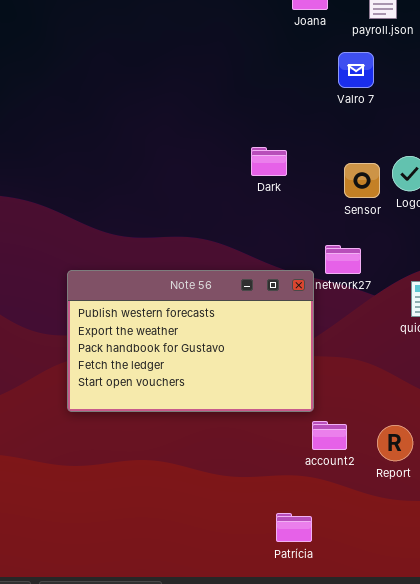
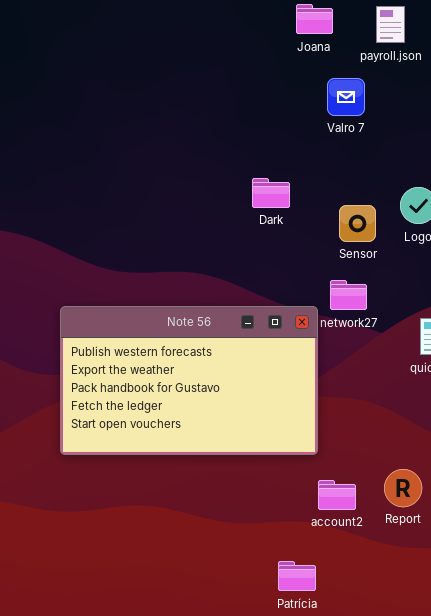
Valro 7: [338,52,374,88] -> [327,78,365,116], moved
Sensor: [344,163,380,198] -> [339,205,376,242], moved
account2: [312,421,347,450] -> [318,480,356,510], moved

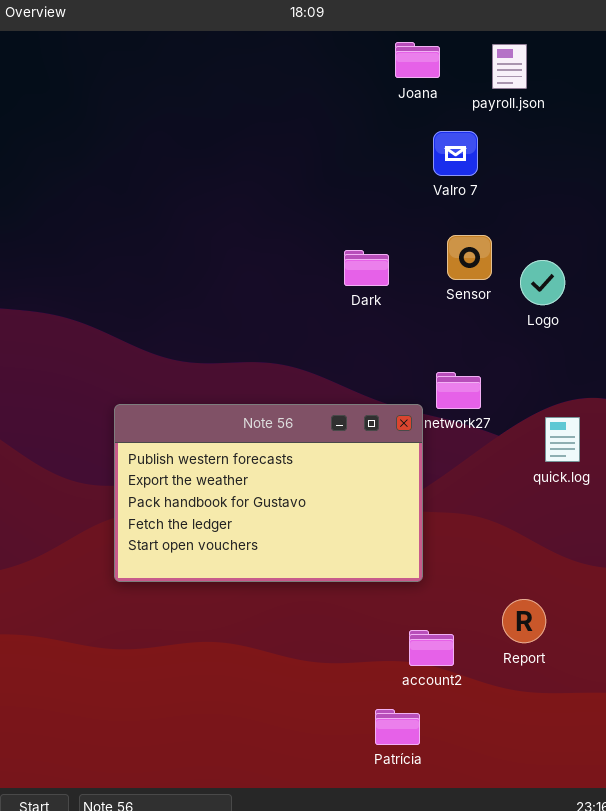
Sensor: [339,205,376,242] -> [447,235,492,280], moved
account2: [318,480,356,510] -> [409,630,454,666], moved

